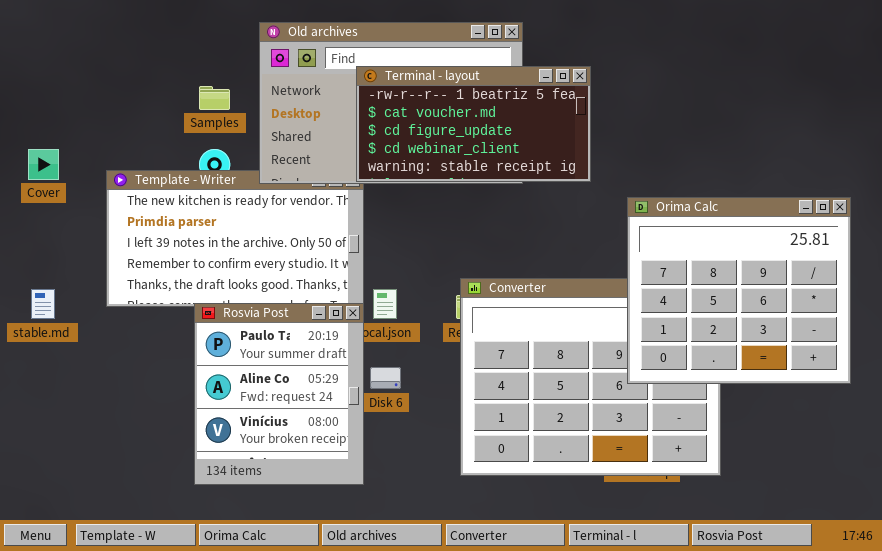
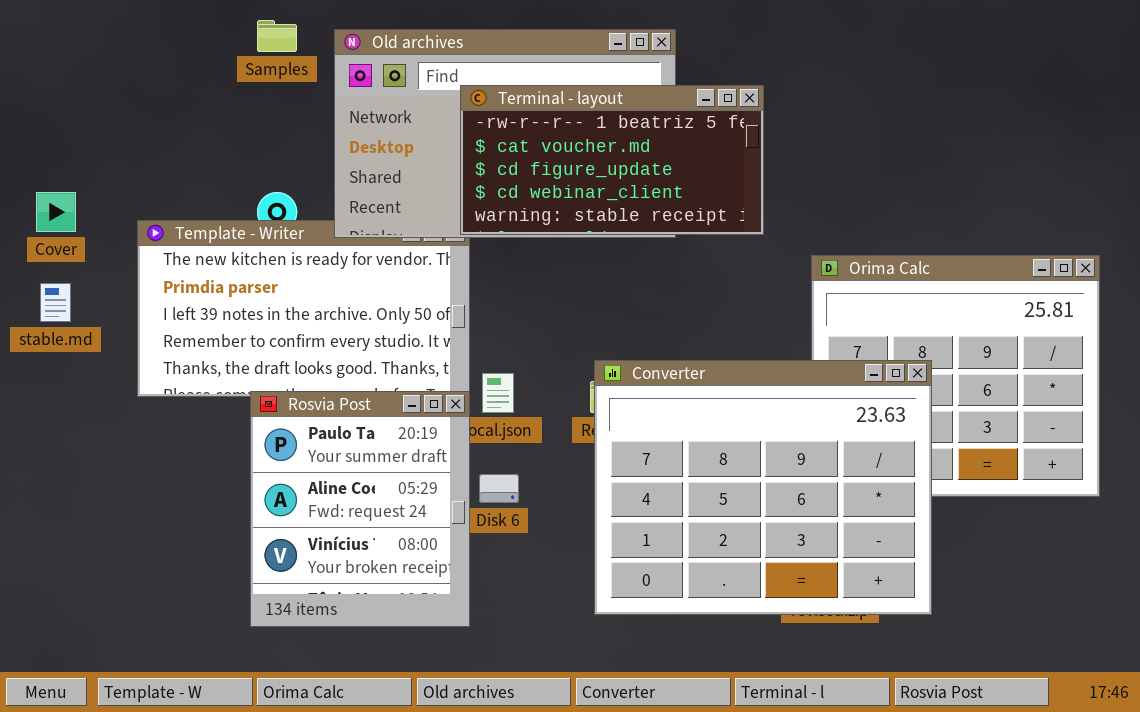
Samples: [199,86,230,110] -> [257,20,297,52], moved
Converter: [460,278,721,476] -> [594,360,932,615], raised
stable.md: [31,289,55,319] -> [40,283,71,322], moved

